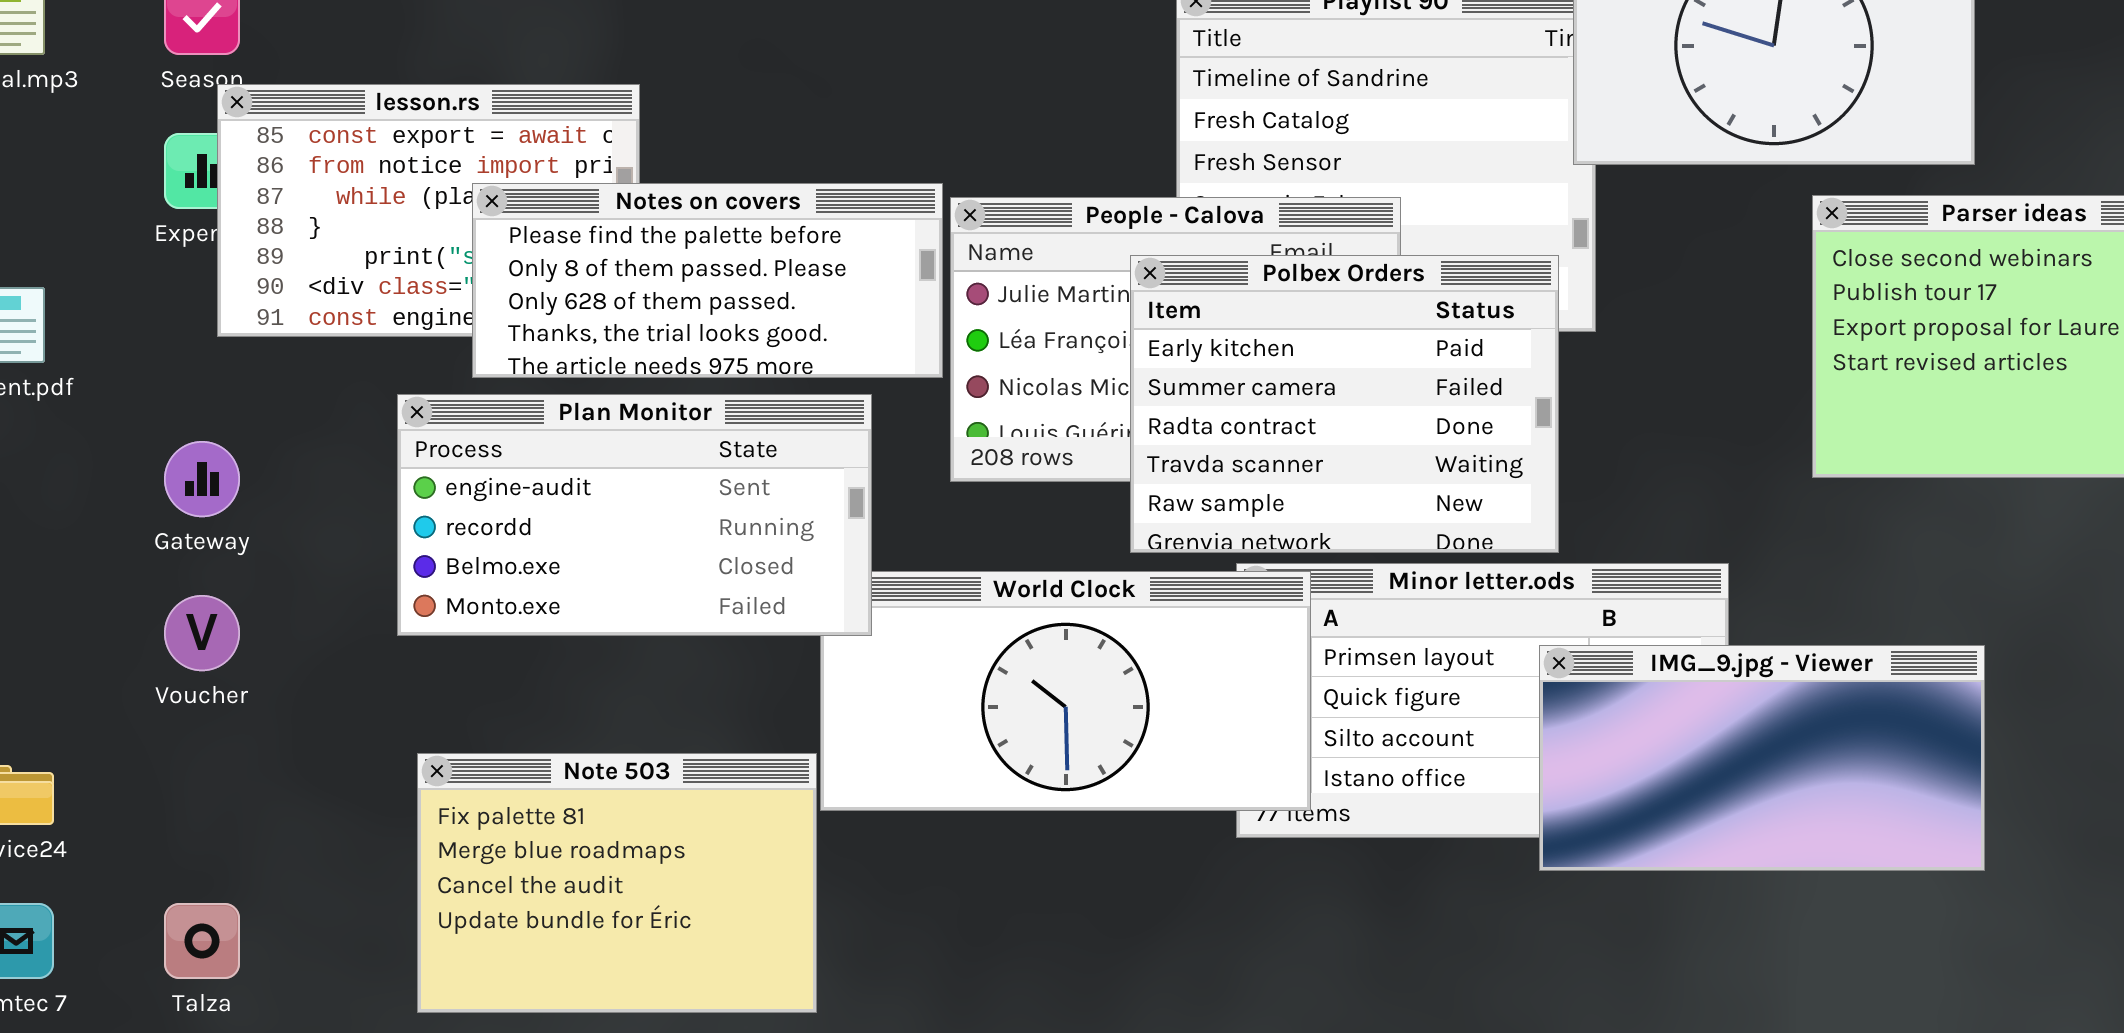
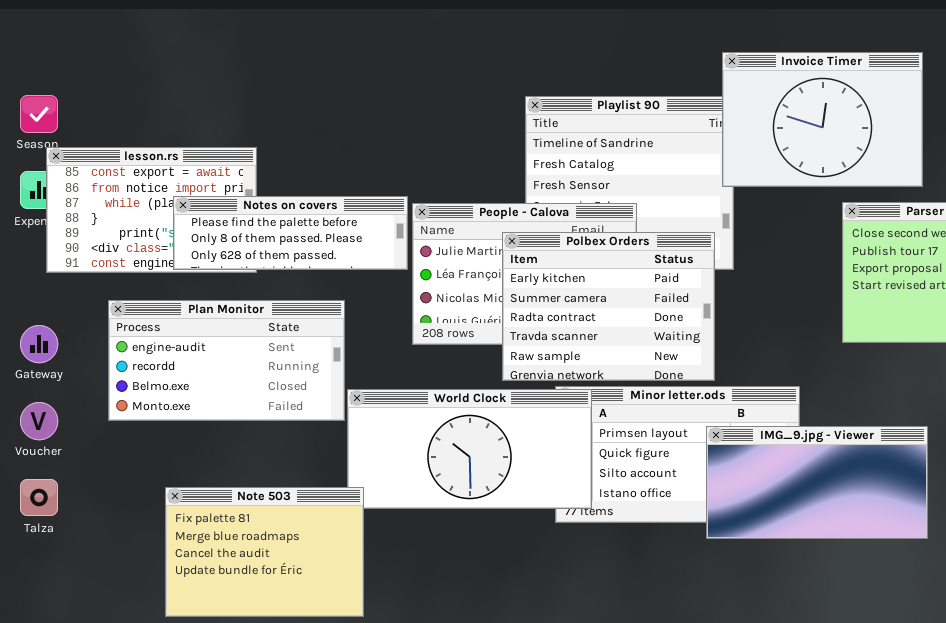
Notes on covers: [472,183,943,378] -> [173,196,408,270], resized
Plan Monitor: [397,394,872,636] -> [108,300,345,421], moved
Note 503: [417,753,817,1013] -> [165,487,364,617], moved
Talza: [164,903,240,979] -> [20,479,58,516], moved

